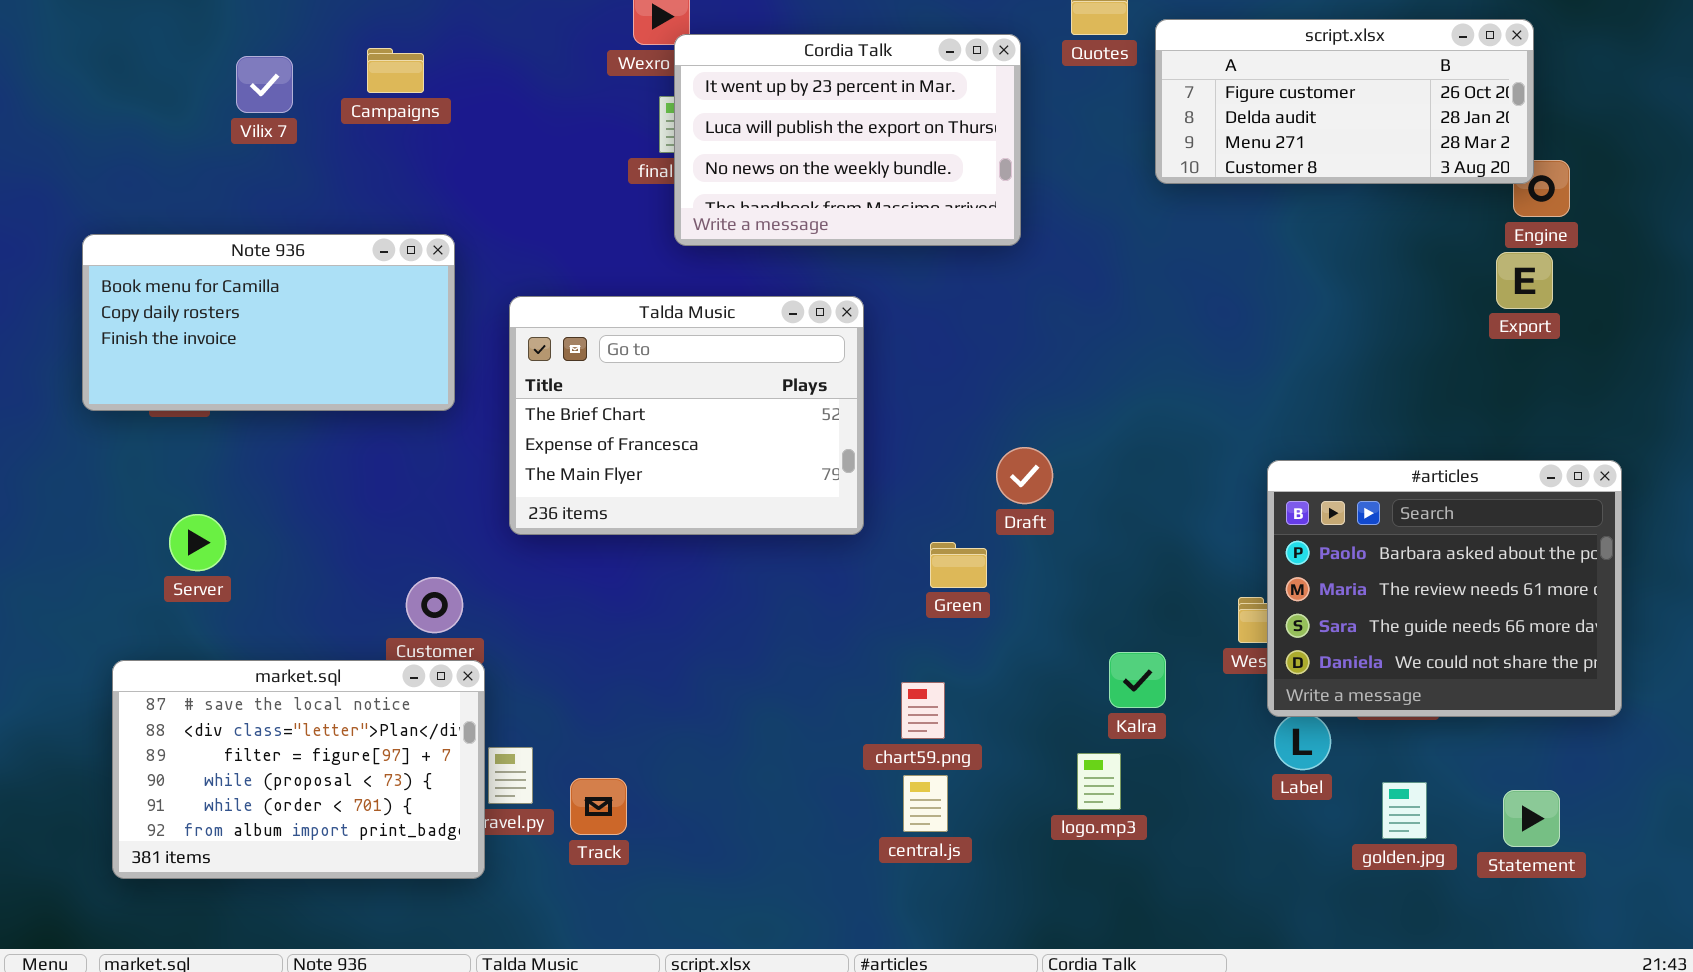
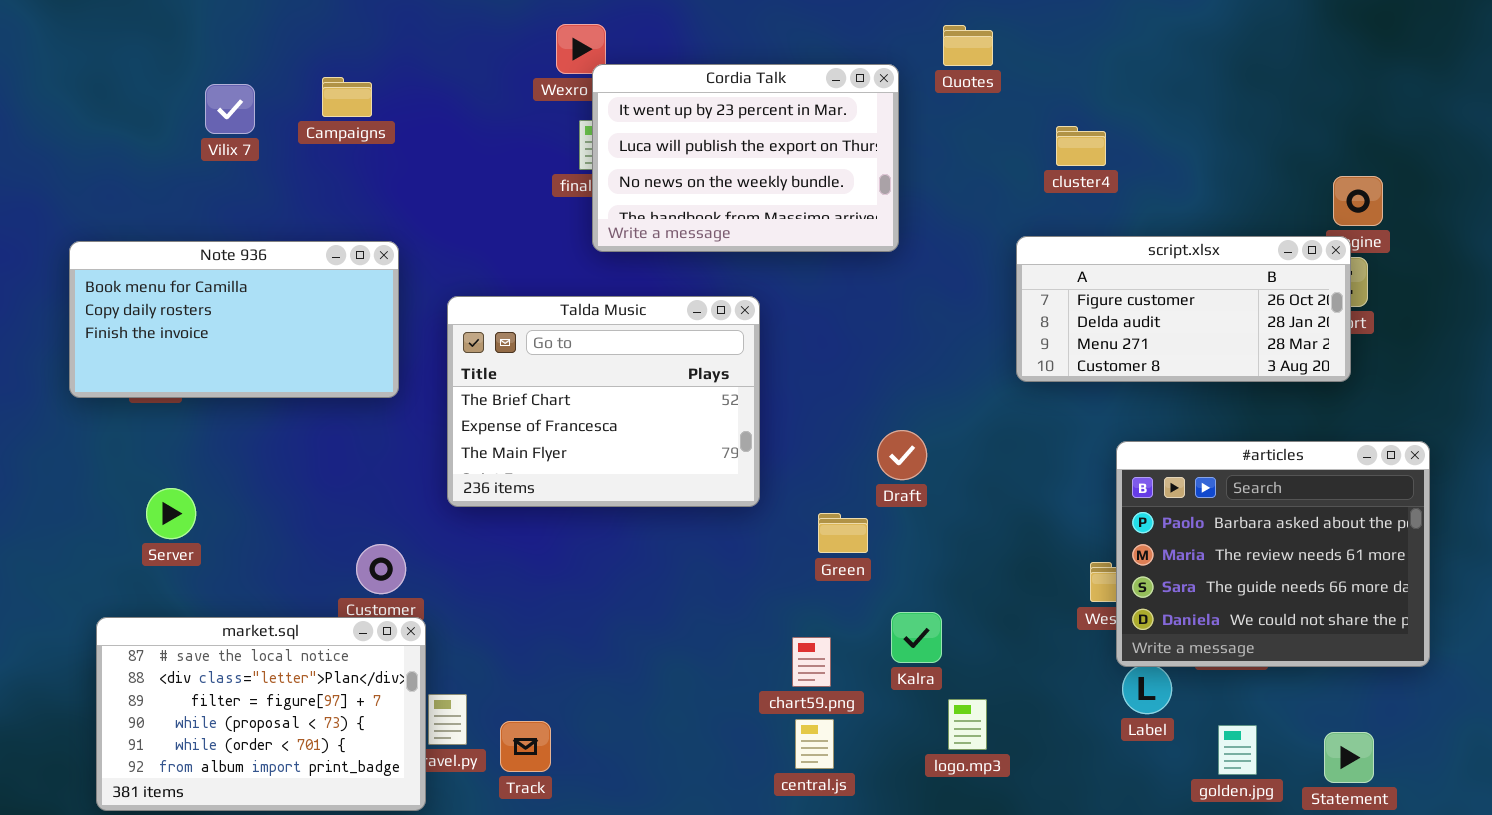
script.xlsx: [1155,19,1534,184] -> [1016,236,1351,382], moved
Kalra: [1109,652,1166,708] -> [891,612,942,663], moved

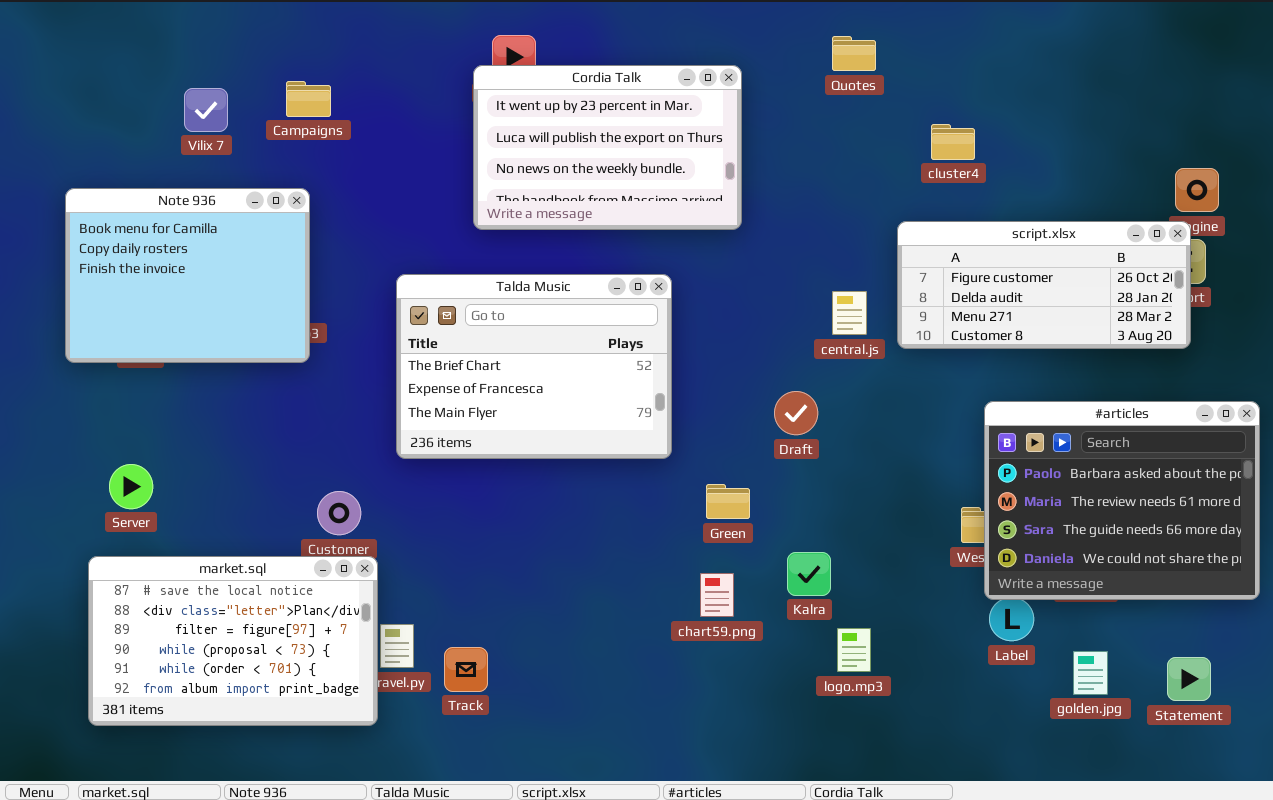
Cordia Talk: [592,64,899,252] -> [473,65,742,230], moved
Note 936: [69,241,399,398] -> [65,188,310,363], resized
Server: [146,488,196,539] -> [109,464,153,509], moved
Green: [818,513,868,553] -> [706,484,750,519], moved
central.js: [795,719,834,769] -> [832,291,867,335], moved

